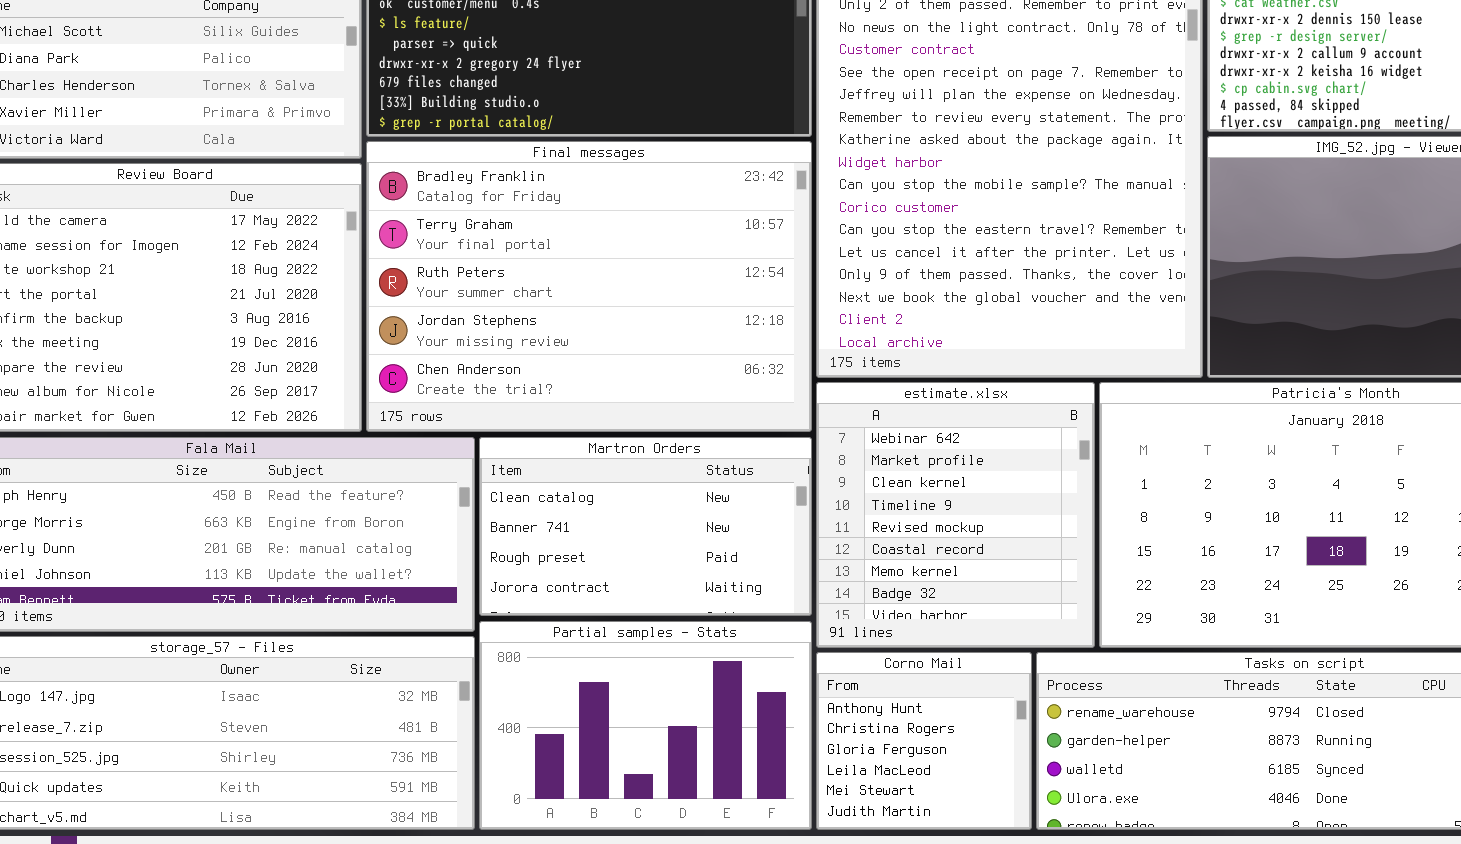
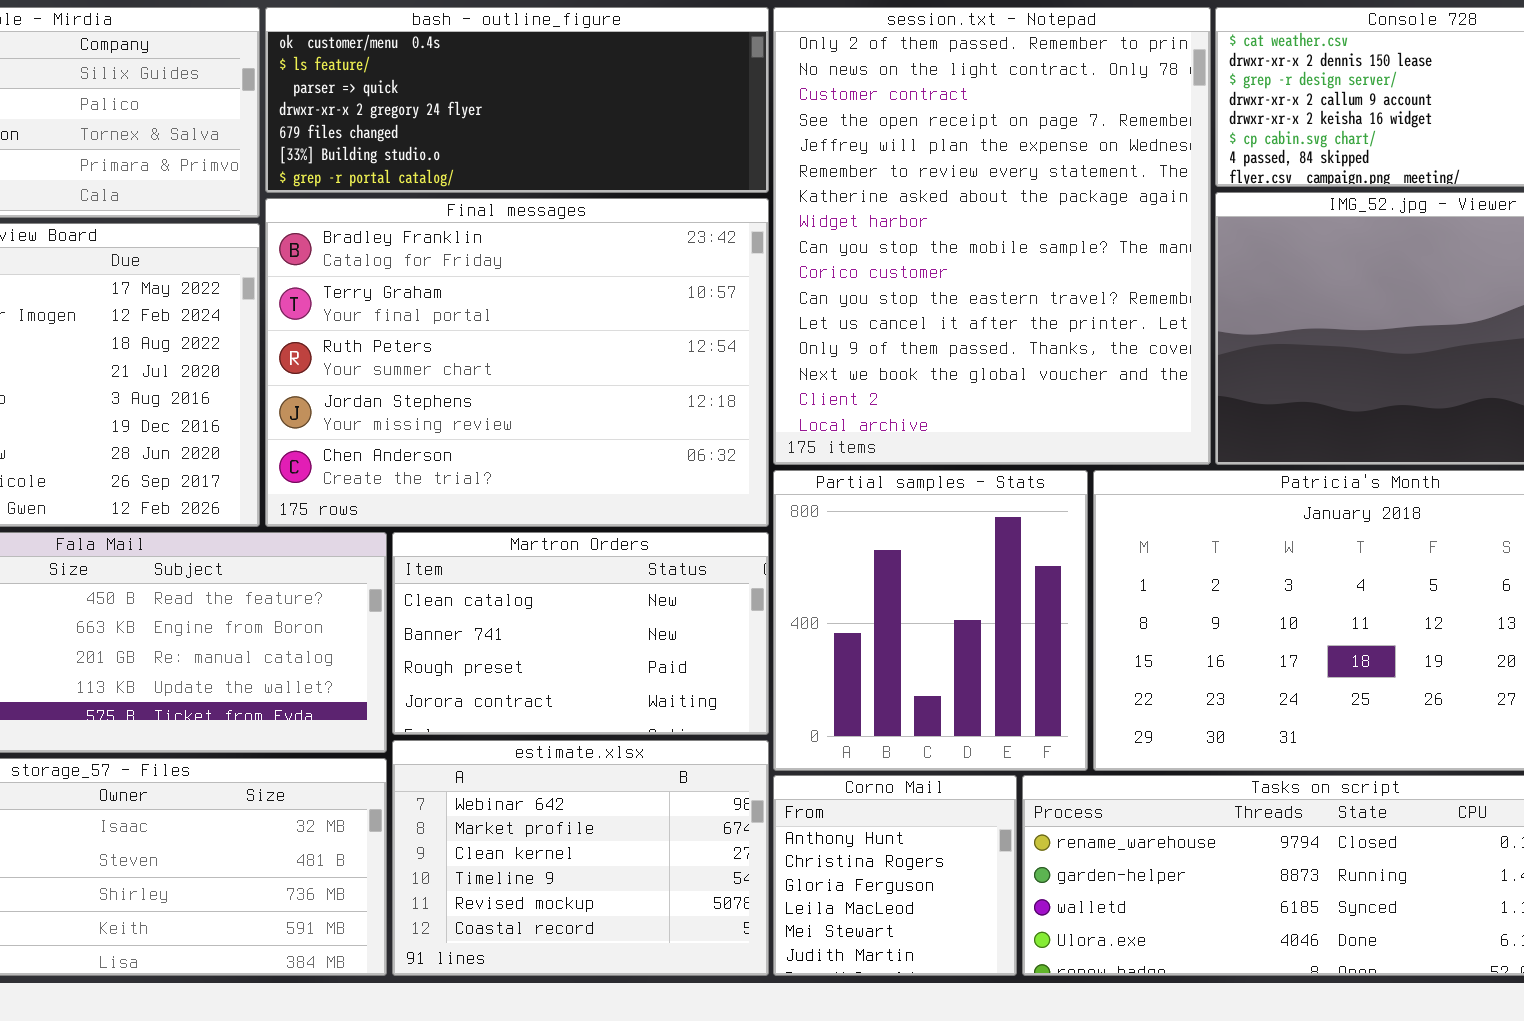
estimate.xlsx: [816,382,1095,648] -> [392,740,769,976], moved, resized
Partial samples - Stats: [479,621,812,830] -> [773,470,1088,771], moved, resized

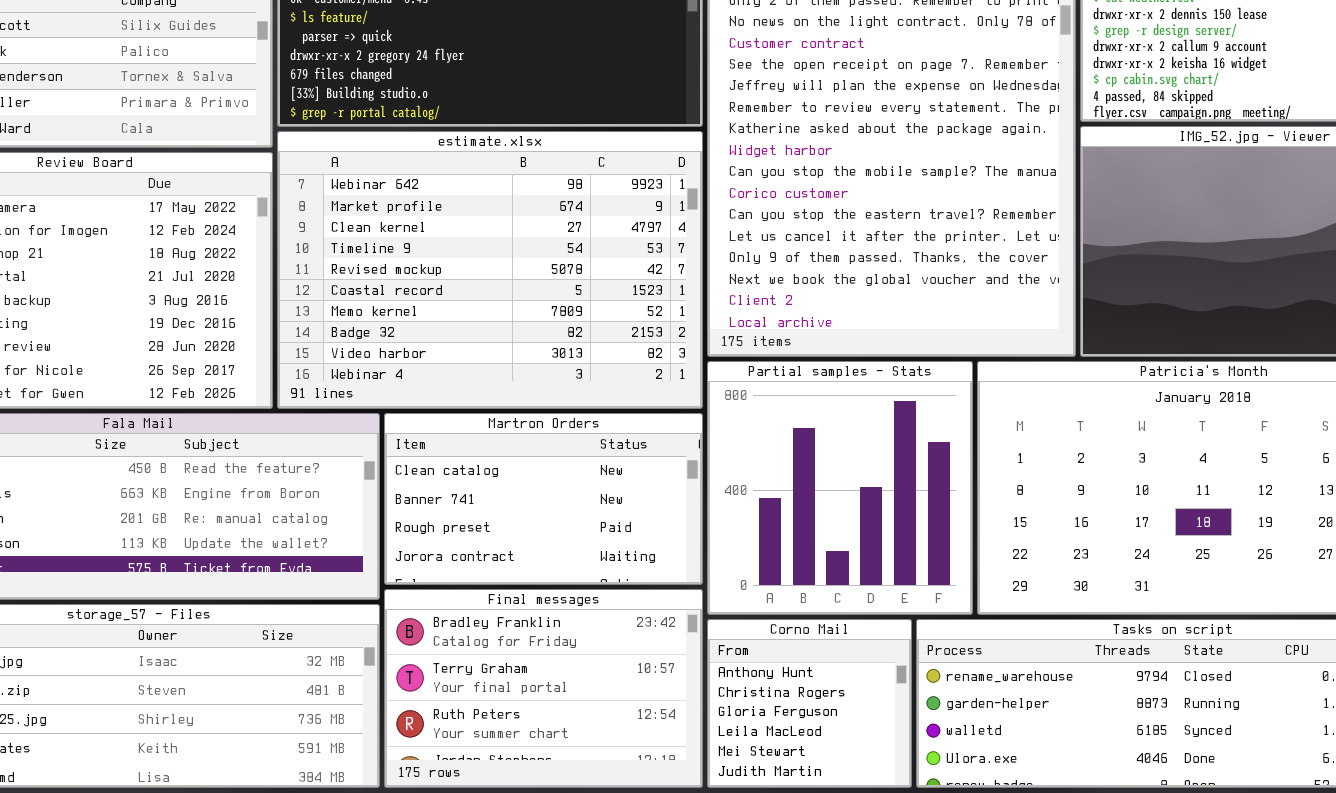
Final messages: [265,198,769,527] -> [384,589,703,788], moved, resized
estimate.xlsx: [392,740,769,976] -> [277,131,703,409], moved, resized

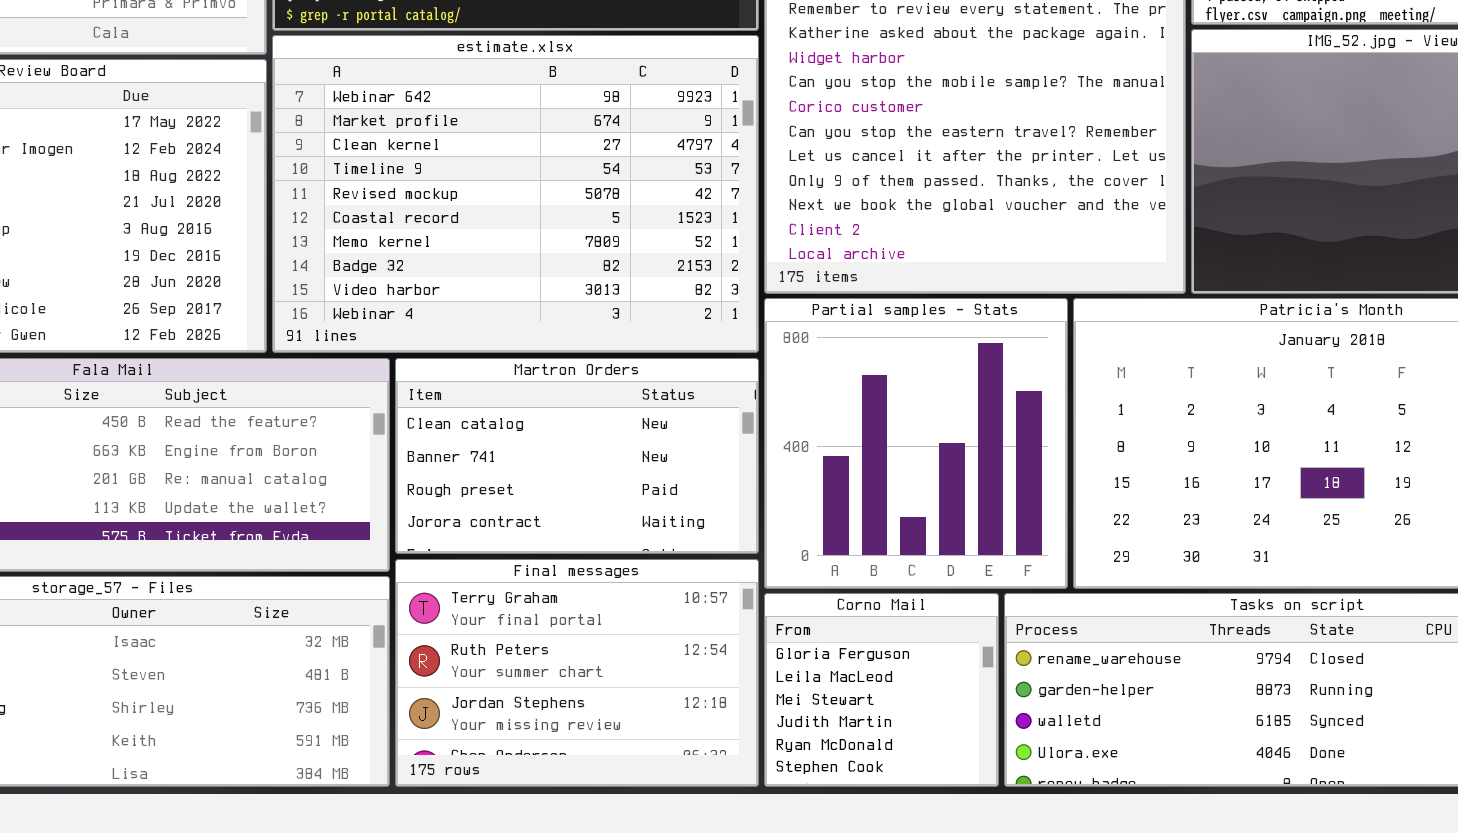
Final messages: [384,589,703,788] -> [395,559,759,787], scrolled down 1 row
Corno Mail: [707,619,912,788] -> [764,593,999,787], scrolled down 2 rows

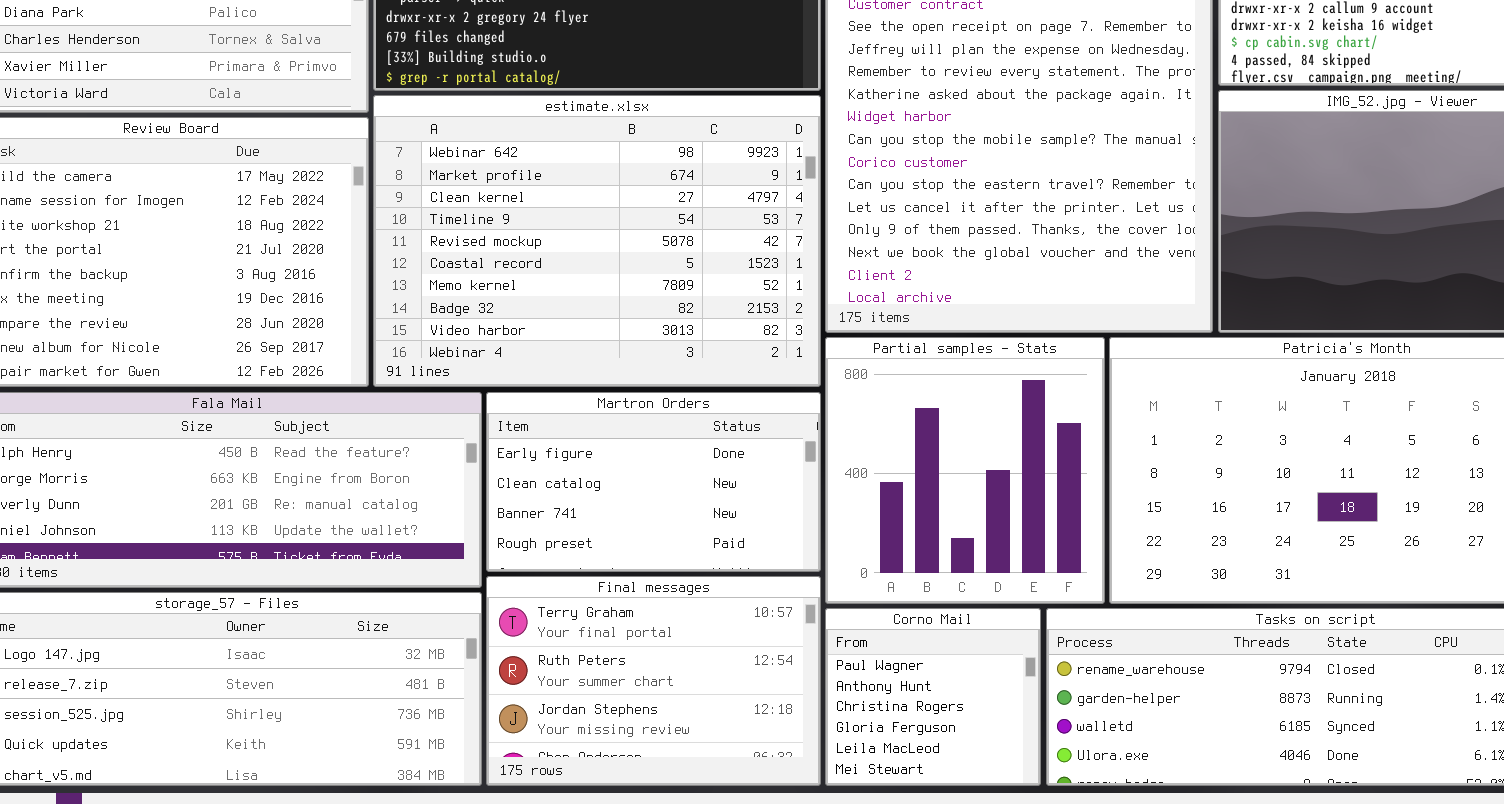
Martron Orders: [395,358,759,554] -> [486,392,821,572], scrolled up 1 row
Corno Mail: [764,593,999,787] -> [825,608,1041,786], scrolled up 3 rows

